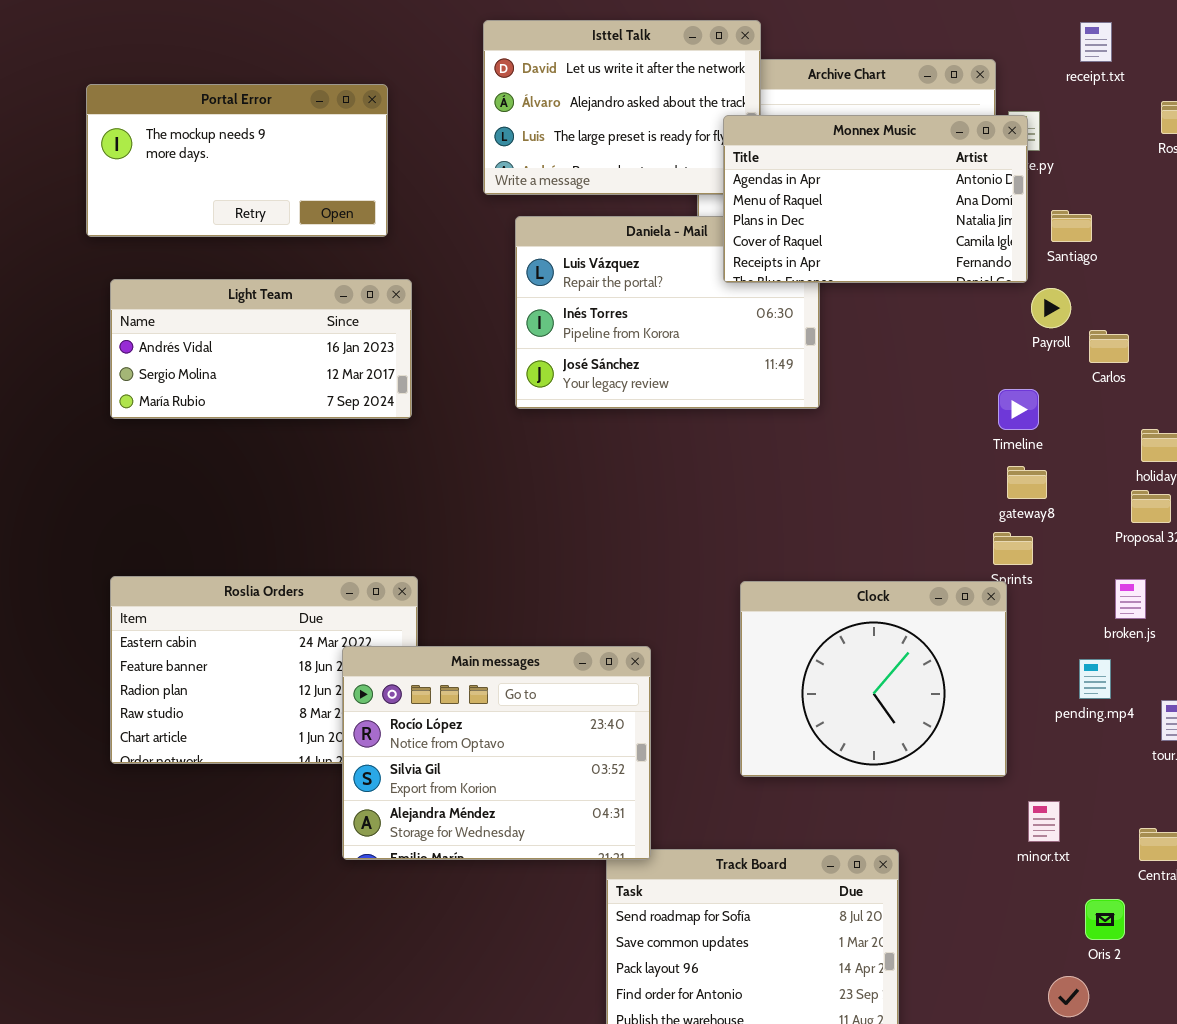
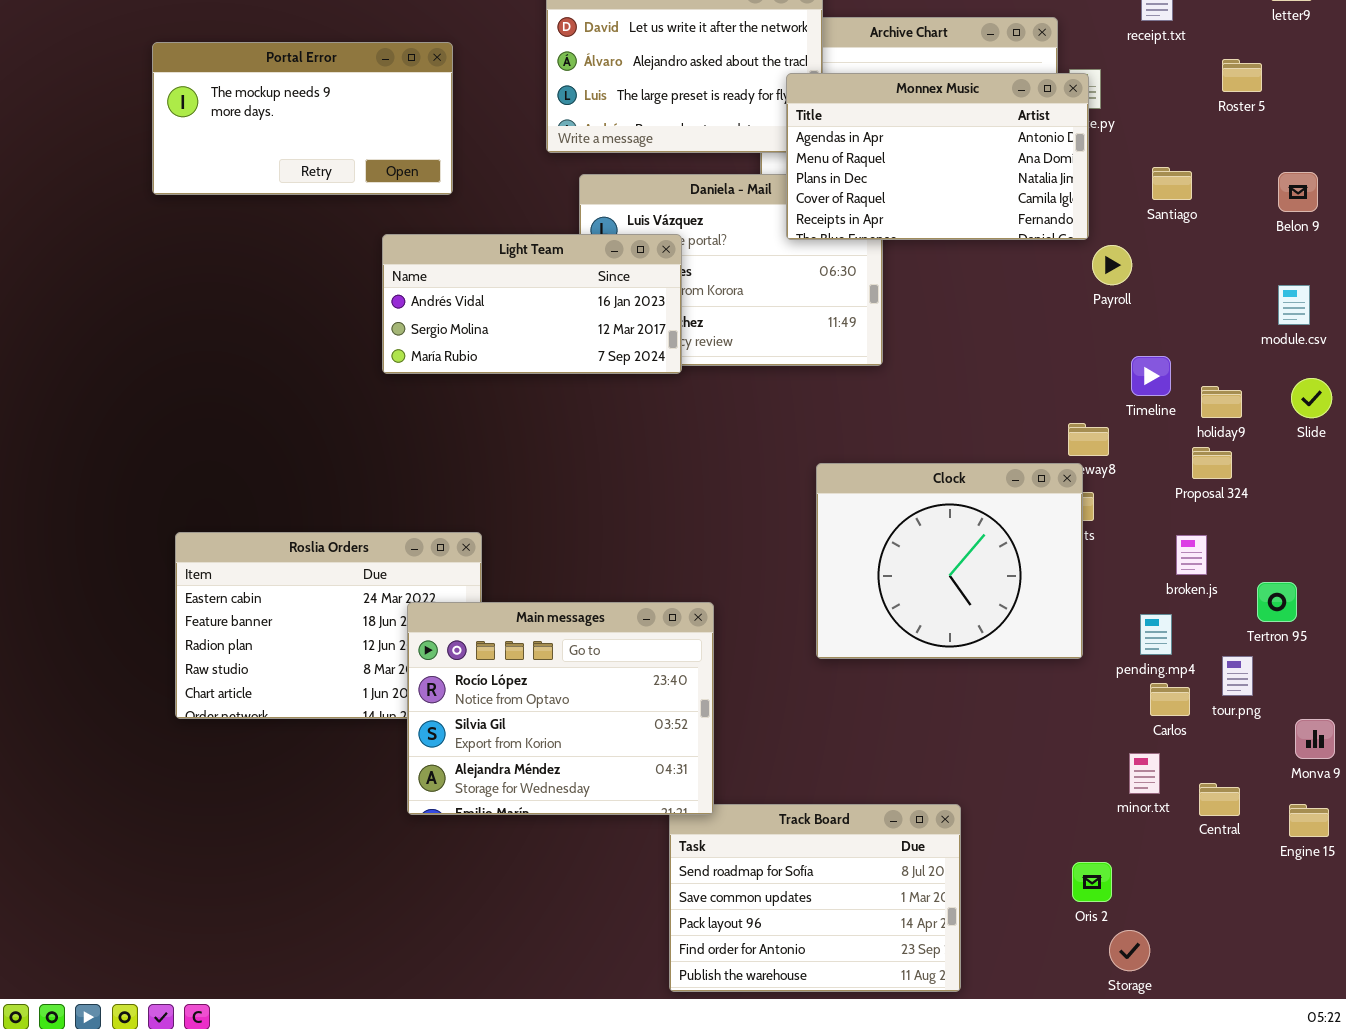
Santiago: [1051,210,1092,242] -> [1152,167,1192,200], moved
Light Team: [110,279,412,419] -> [382,234,682,374], moved
Carlos: [1089,330,1129,363] -> [1150,683,1190,716], moved
Timeline: [998,389,1039,430] -> [1131,356,1171,396], moved
Clock: [740,581,1007,777] -> [816,463,1083,659], moved
minor.txt: [1028,801,1060,842] -> [1129,753,1160,794], moved
Oris 2: [1085,899,1125,940] -> [1072,862,1112,902], moved

